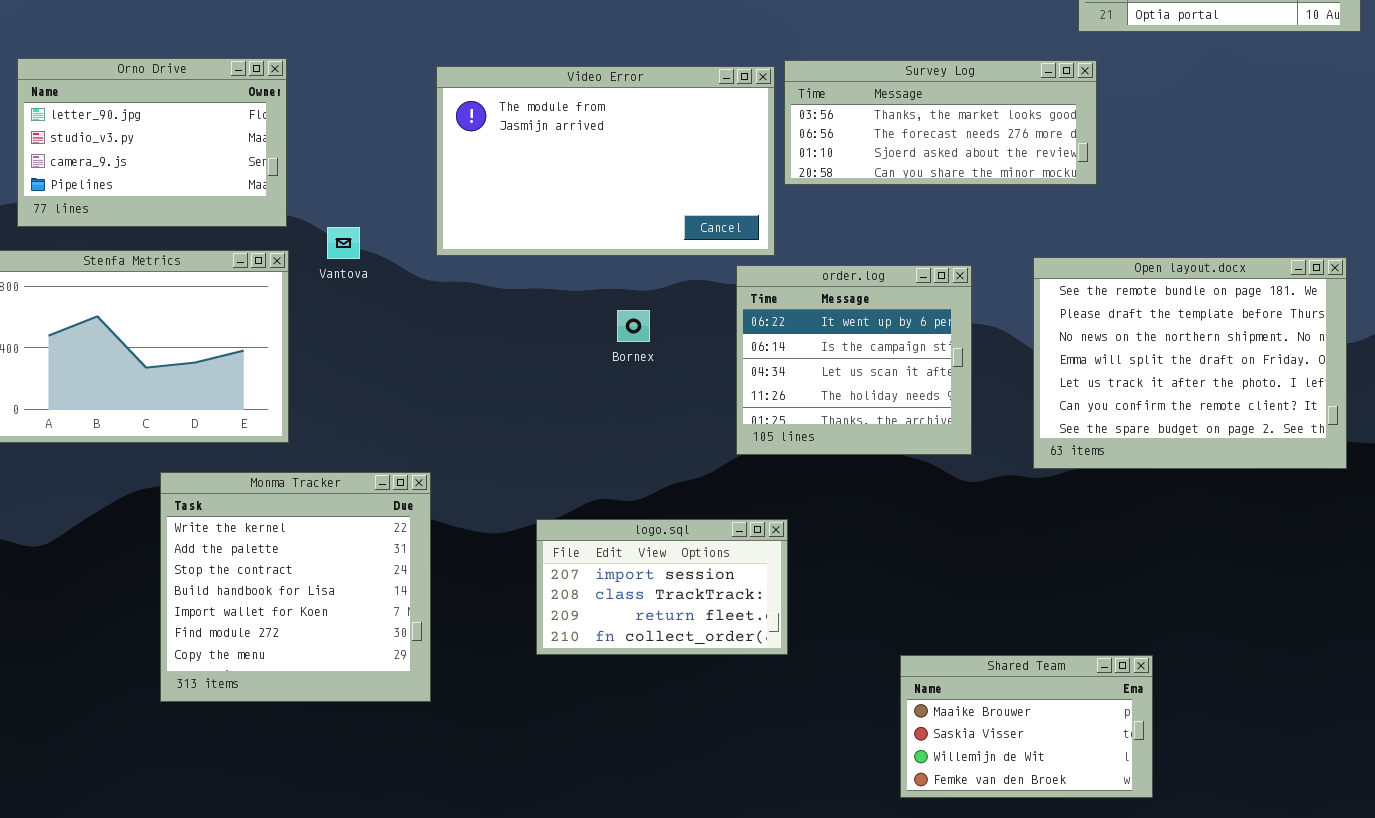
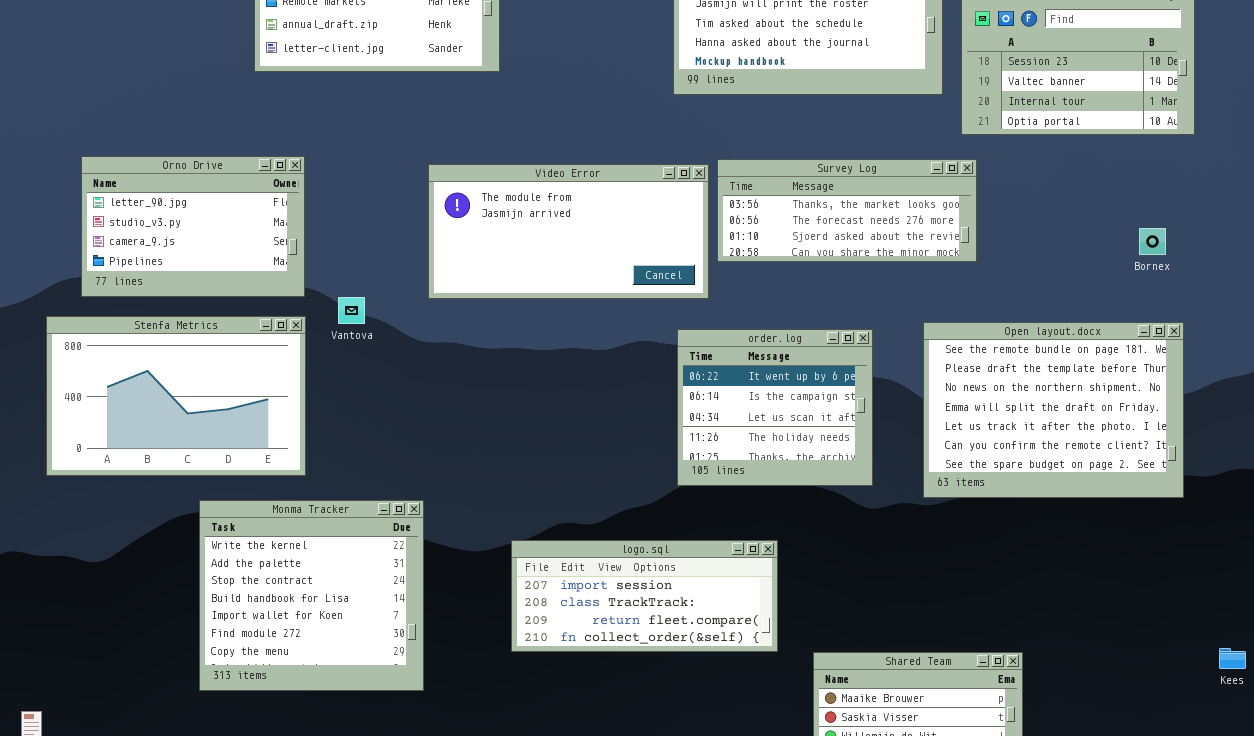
Video Error: [436,66,775,256] -> [428,164,709,299], resized
Bornex: [617,310,650,342] -> [1139,228,1166,255], moved
logo.sql: [536,519,788,655] -> [511,540,778,652], resized

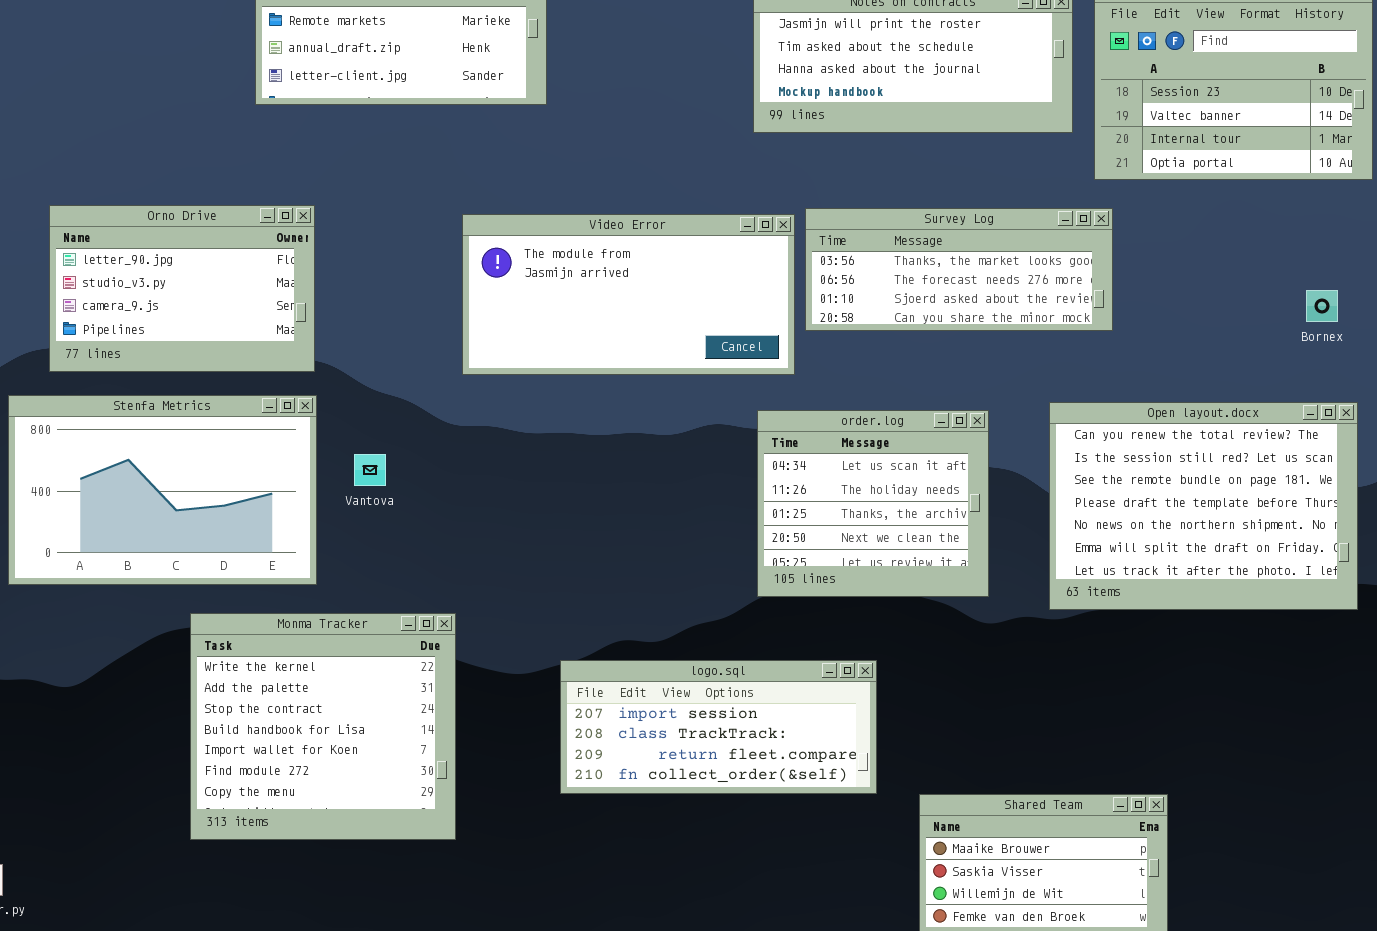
Vantova: [338,297,365,324] -> [354,454,386,486], moved
Open layout.docx: [923,322,1184,498] -> [1049,402,1358,610], scrolled up 2 rows
order.log: [677,329,873,486] -> [757,410,989,597], scrolled down 2 rows

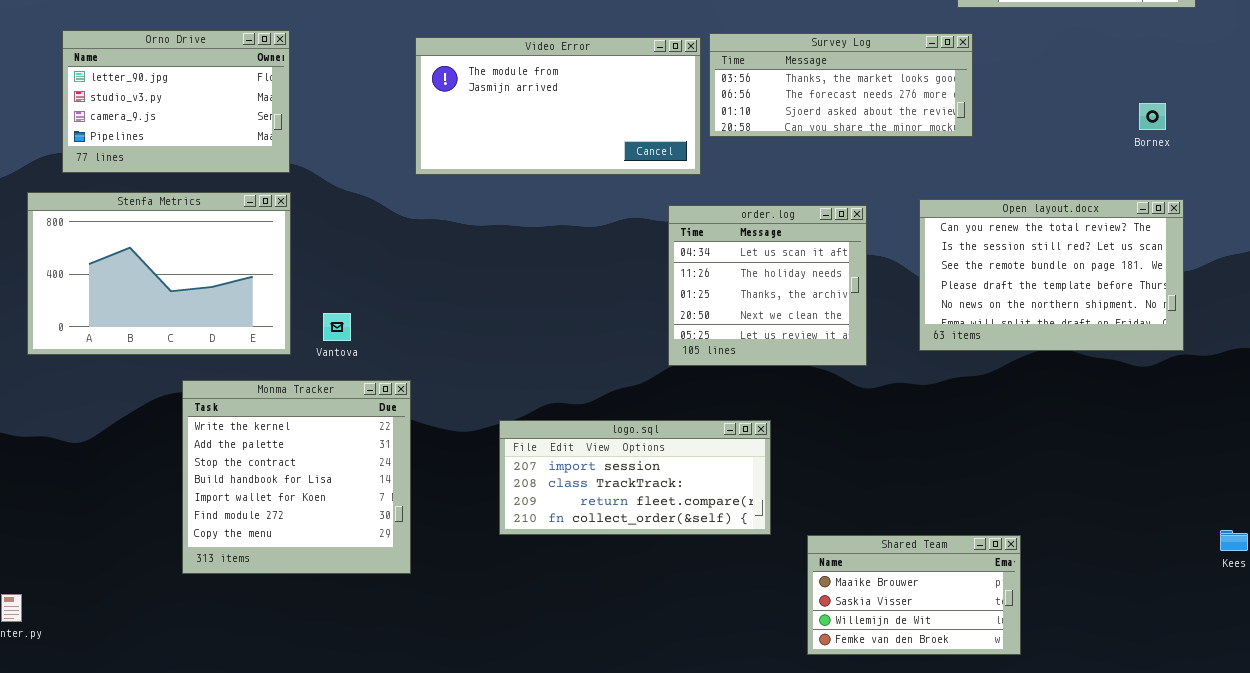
Open layout.docx: [1049,402,1358,610] -> [919,199,1184,351], resized
Vantova: [354,454,386,486] -> [323,313,351,341], moved

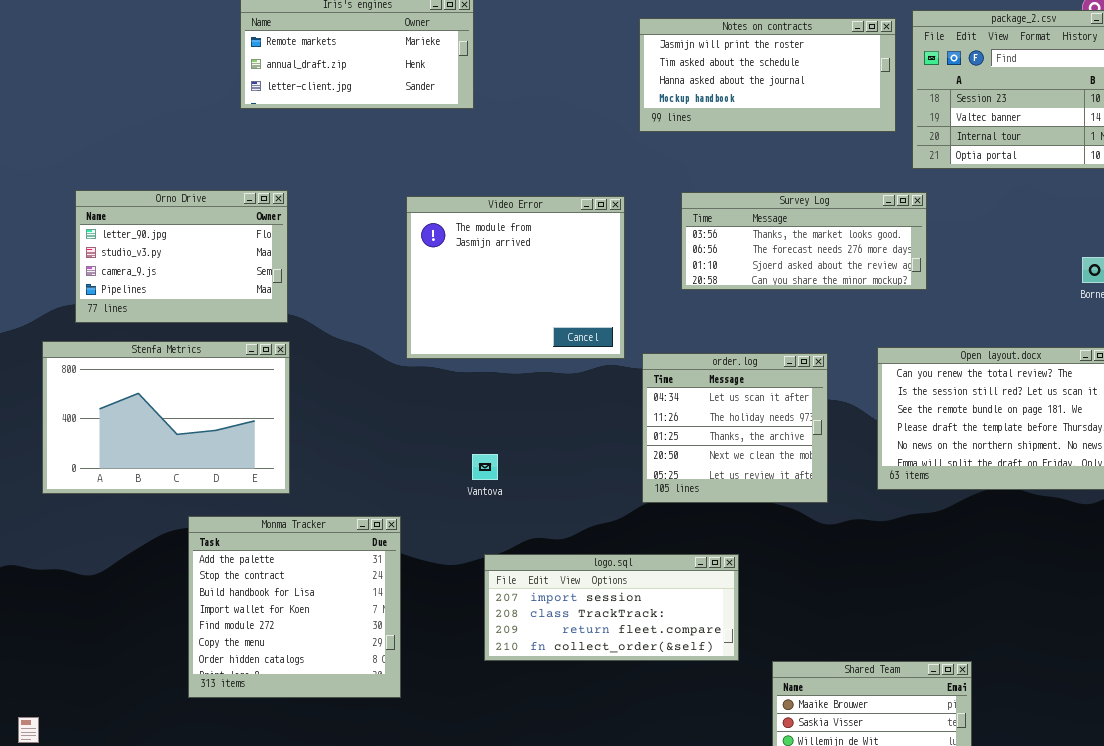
Video Error: [415,37,701,175] -> [406,196,625,359], resized
Vantova: [323,313,351,341] -> [472,454,498,480], moved
Monma Tracker: [182,380,411,574] -> [188,516,401,698], scrolled down 1 row

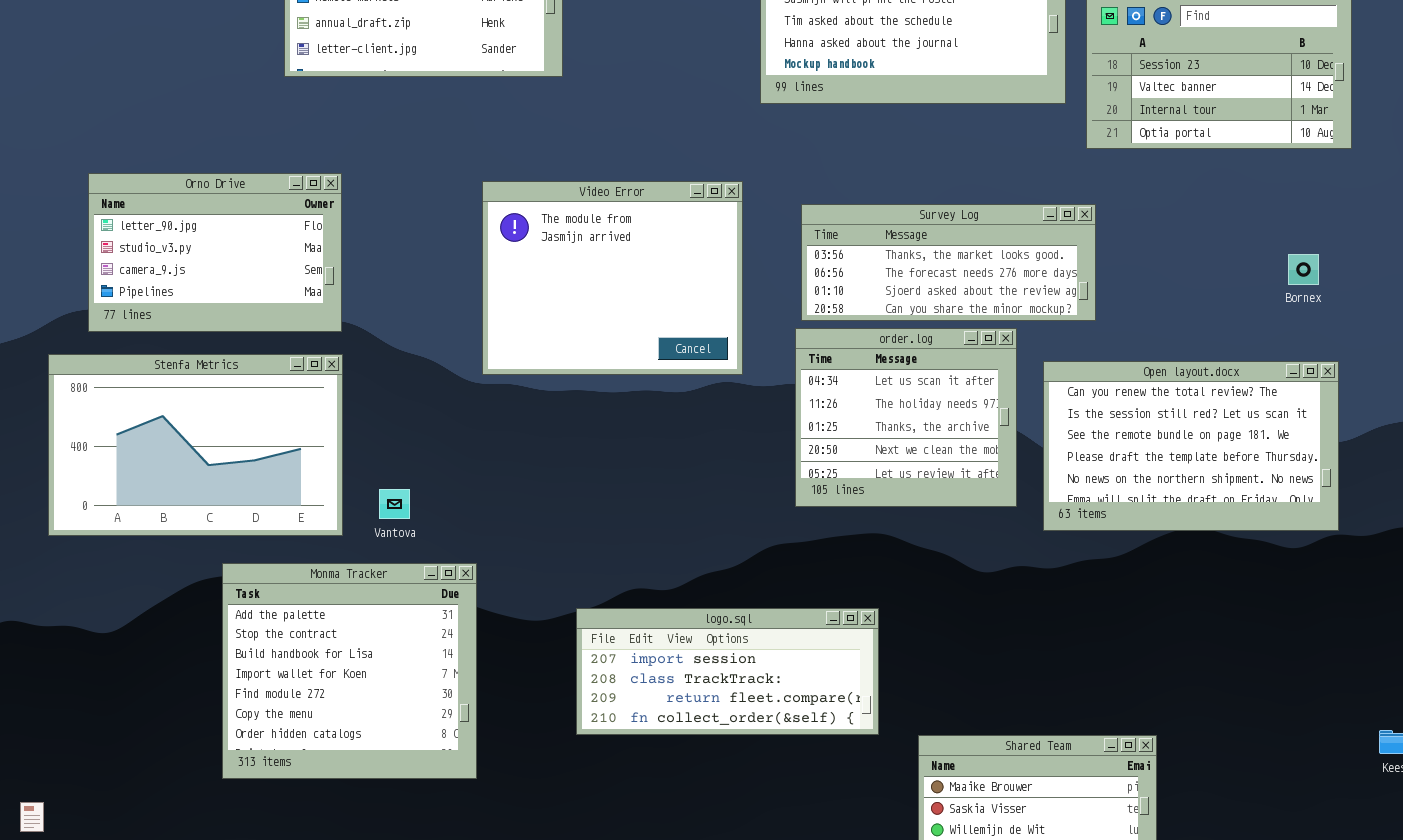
Survey Log: [681,192,927,290] -> [801,204,1096,321], moved
order.log: [642,353,828,503] -> [795,328,1017,507], moved
Vantova: [472,454,498,480] -> [379,489,410,519], moved

